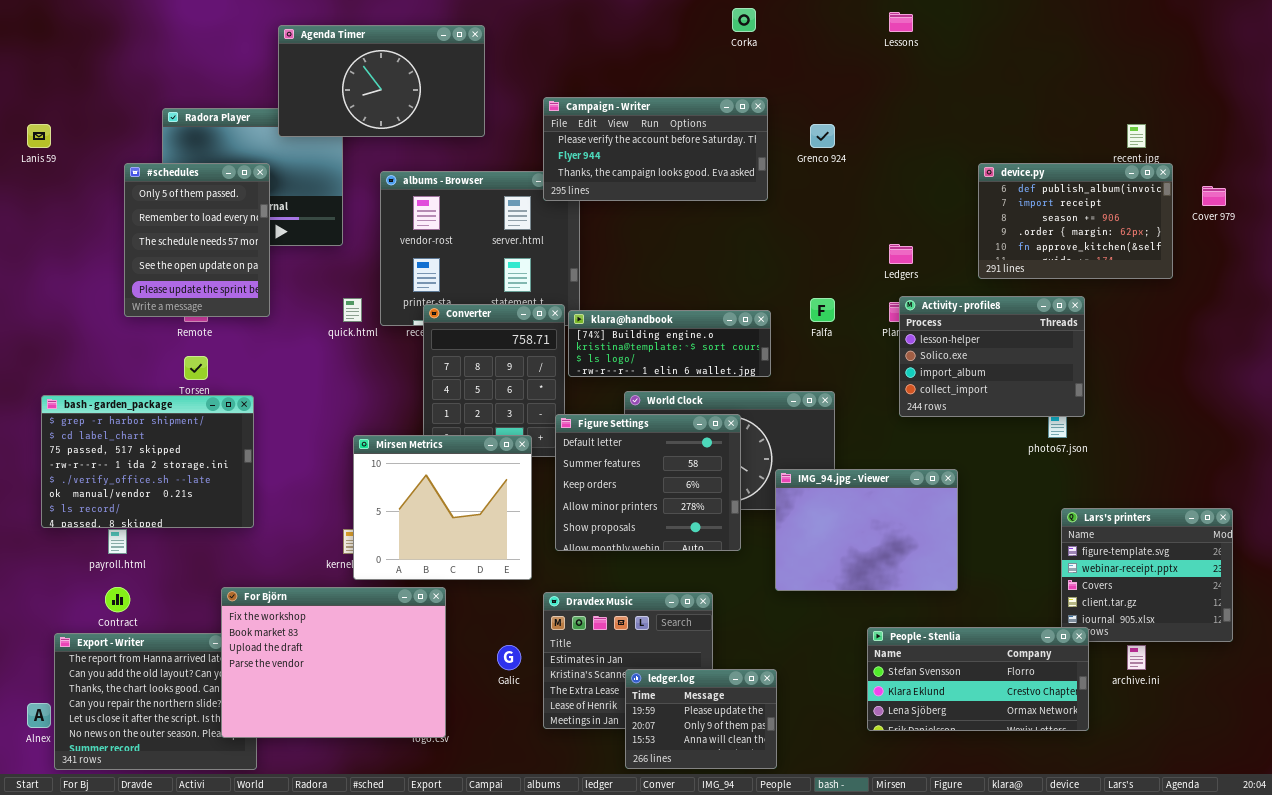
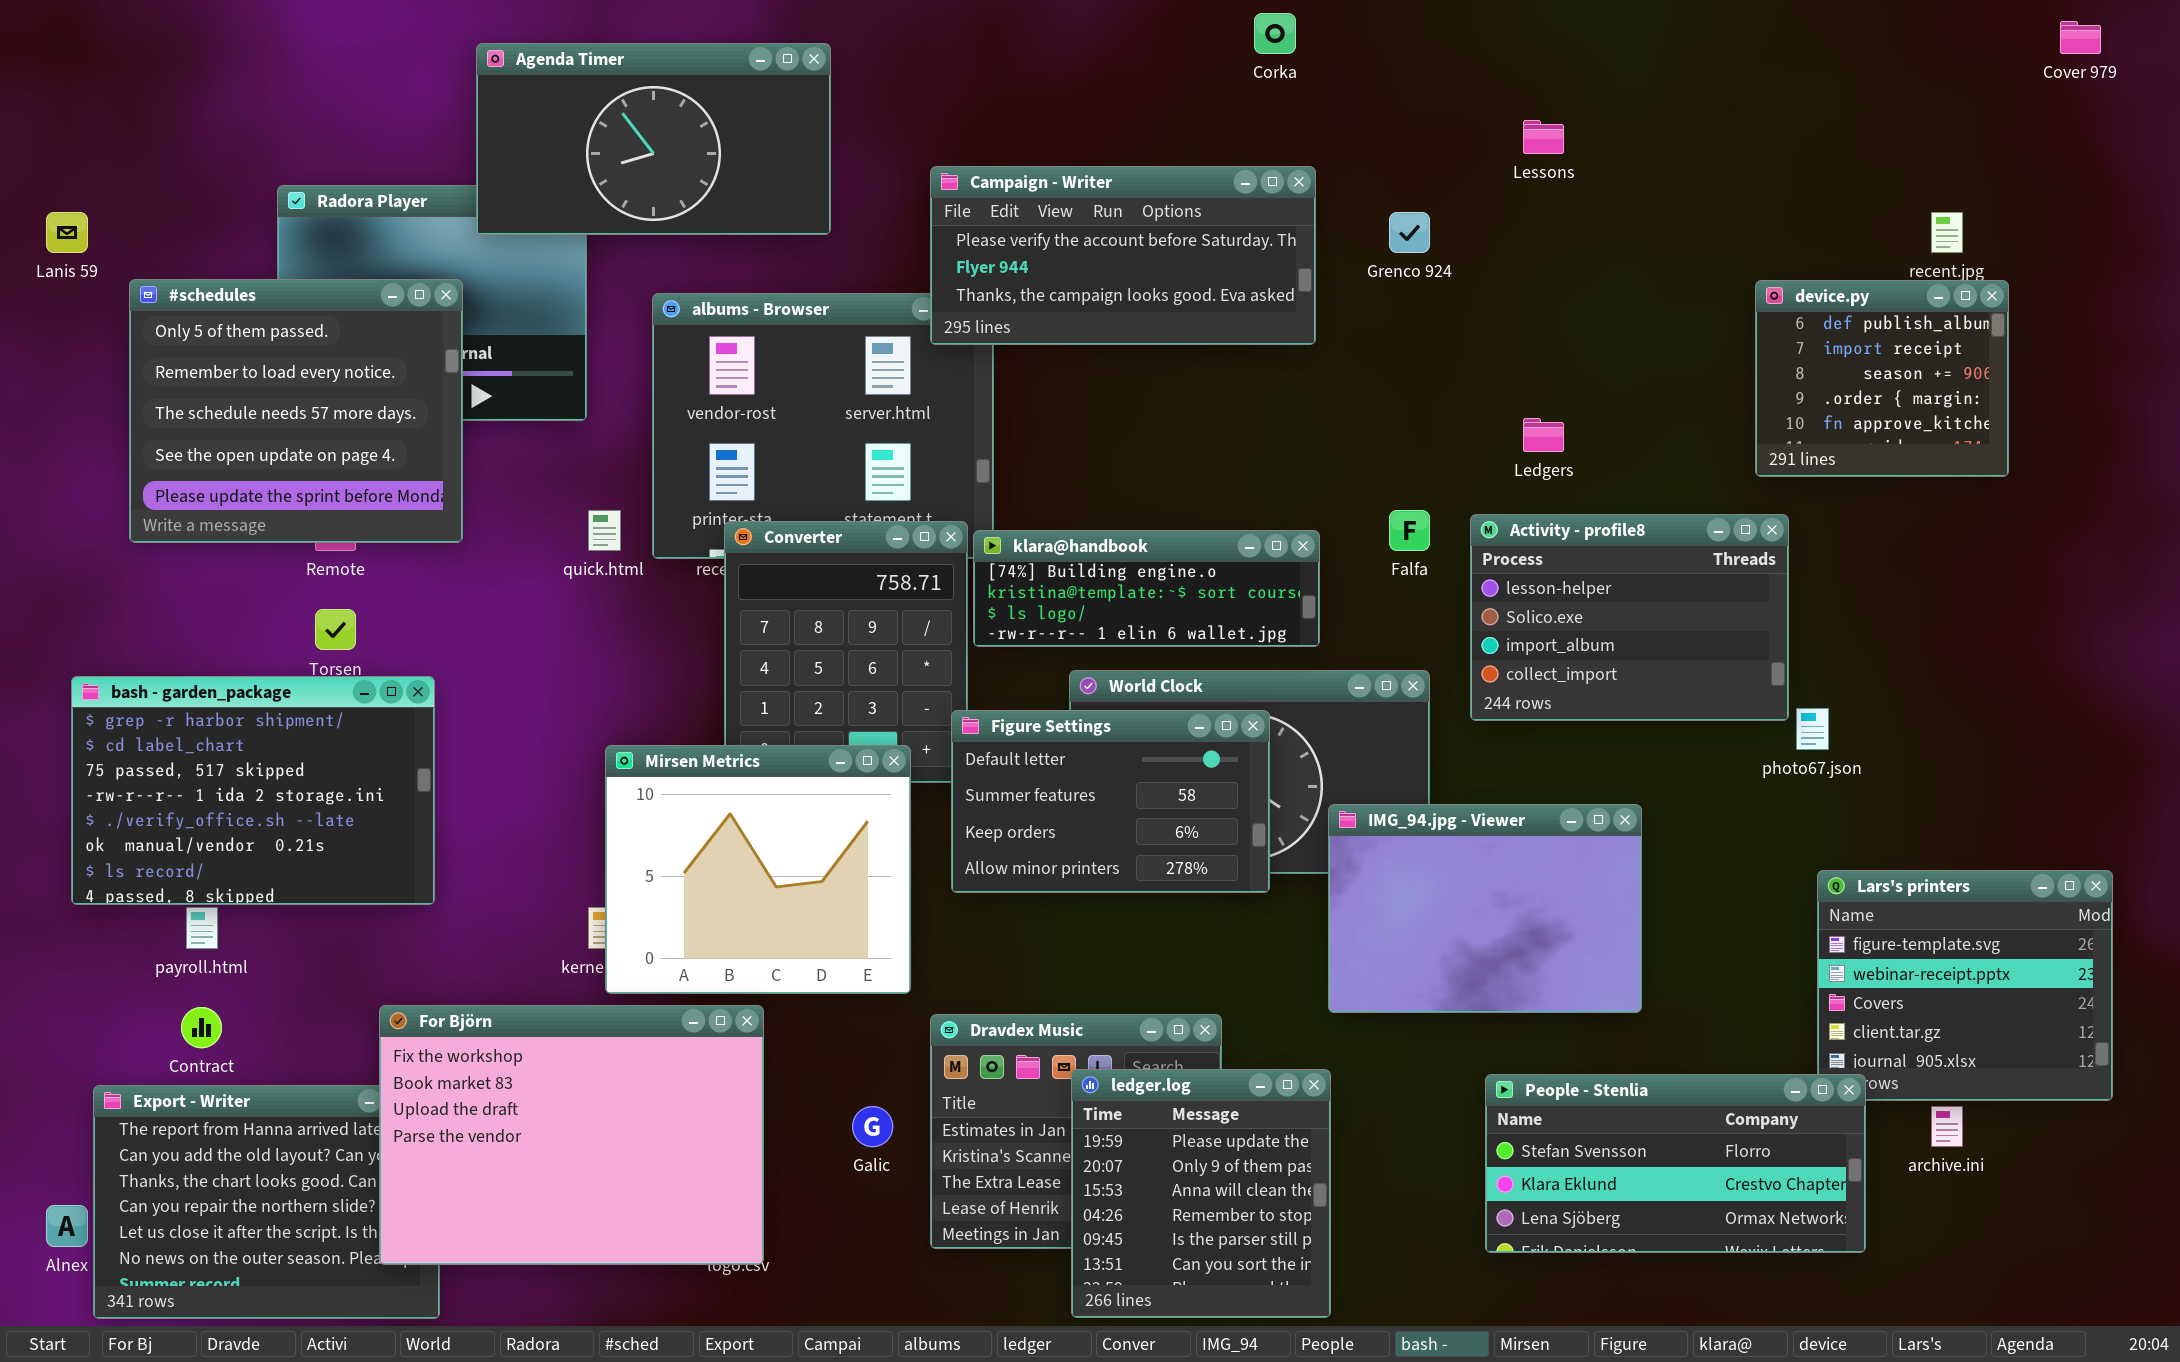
Lessons: [889,12,913,32] -> [1523,120,1564,154], moved
#schedules: [124,163,270,317] -> [129,279,463,543], resized
device.py: [978,163,1173,279] -> [1755,280,2009,477], resized
Cover 979: [1202,186,1226,206] -> [2060,21,2101,54], moved
Activity - profile8: [899,296,1085,417] -> [1470,514,1789,721], moved
Figure Settings: [555,414,741,551] -> [951,710,1270,893], resized
ledger.log: [625,669,777,769] -> [1071,1069,1331,1318], resized

